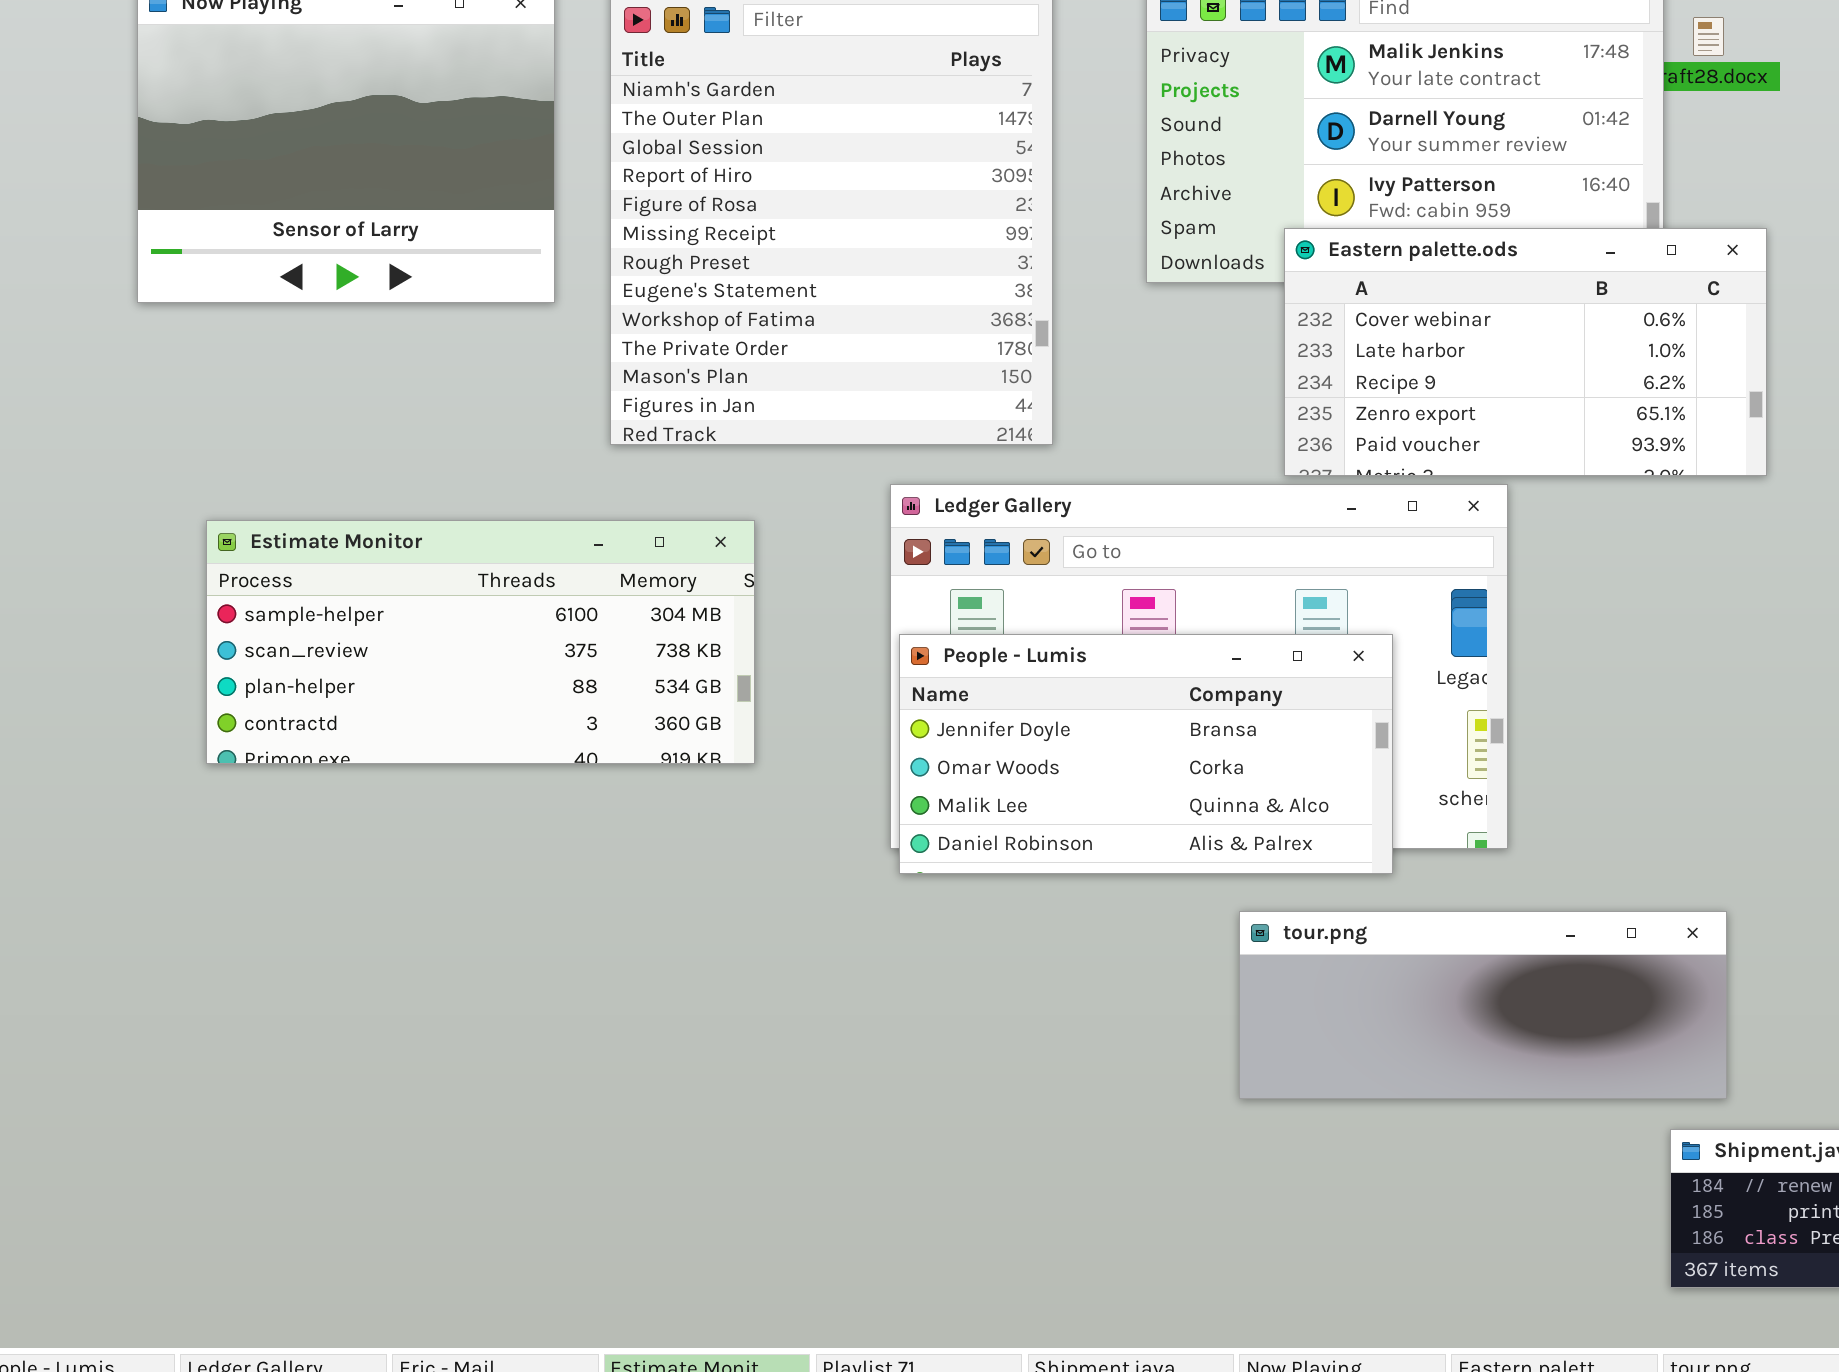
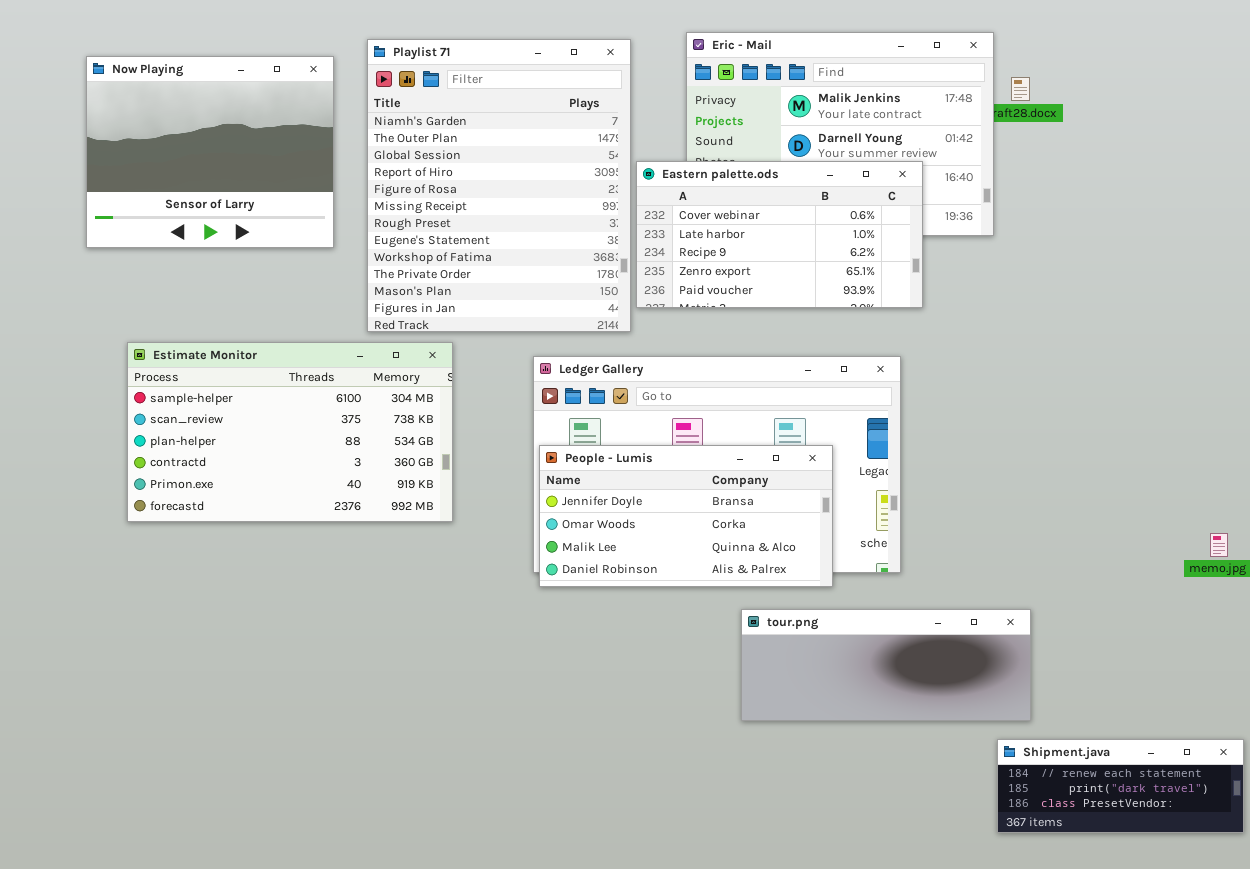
Eastern palette.ods: [1284,228,1767,476] -> [636,161,923,308], moved
Estimate Monitor: [206,520,755,764] -> [127,342,453,522], resized

